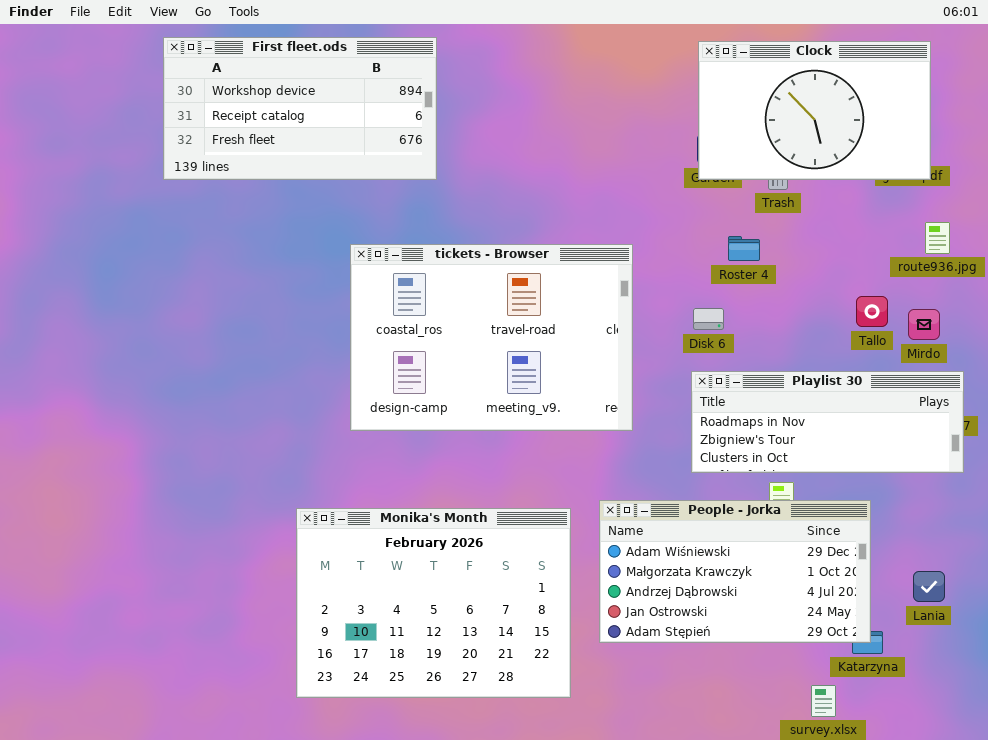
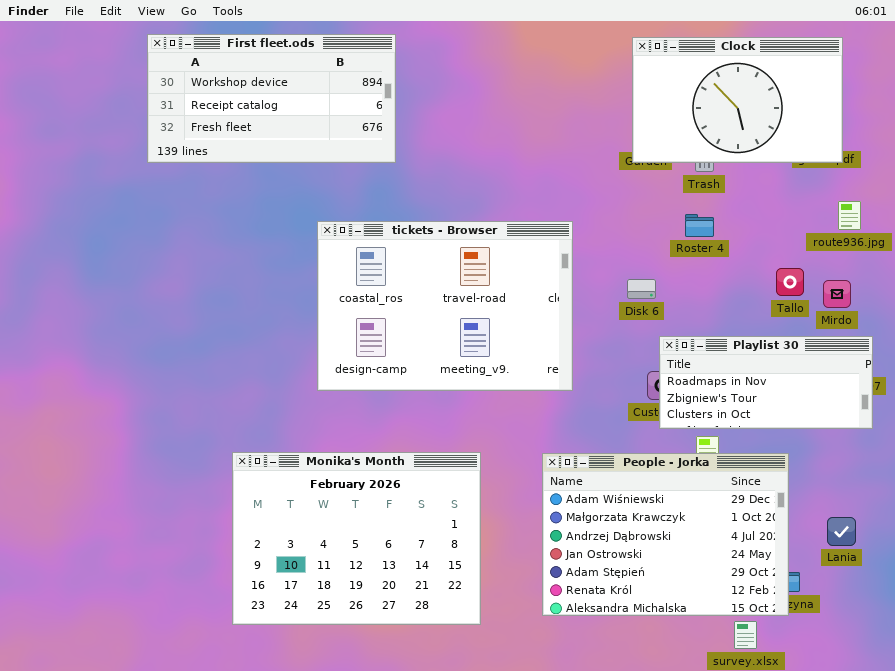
Roster 4: [728,236,760,261] -> [685,214,714,237], moved
Playlist 30: [691,371,964,473] -> [659,336,873,429], resized
People - Jorka: [599,500,871,643] -> [542,453,789,616], resized
Monika's Month: [296,508,571,698] -> [232,452,481,625], moved

